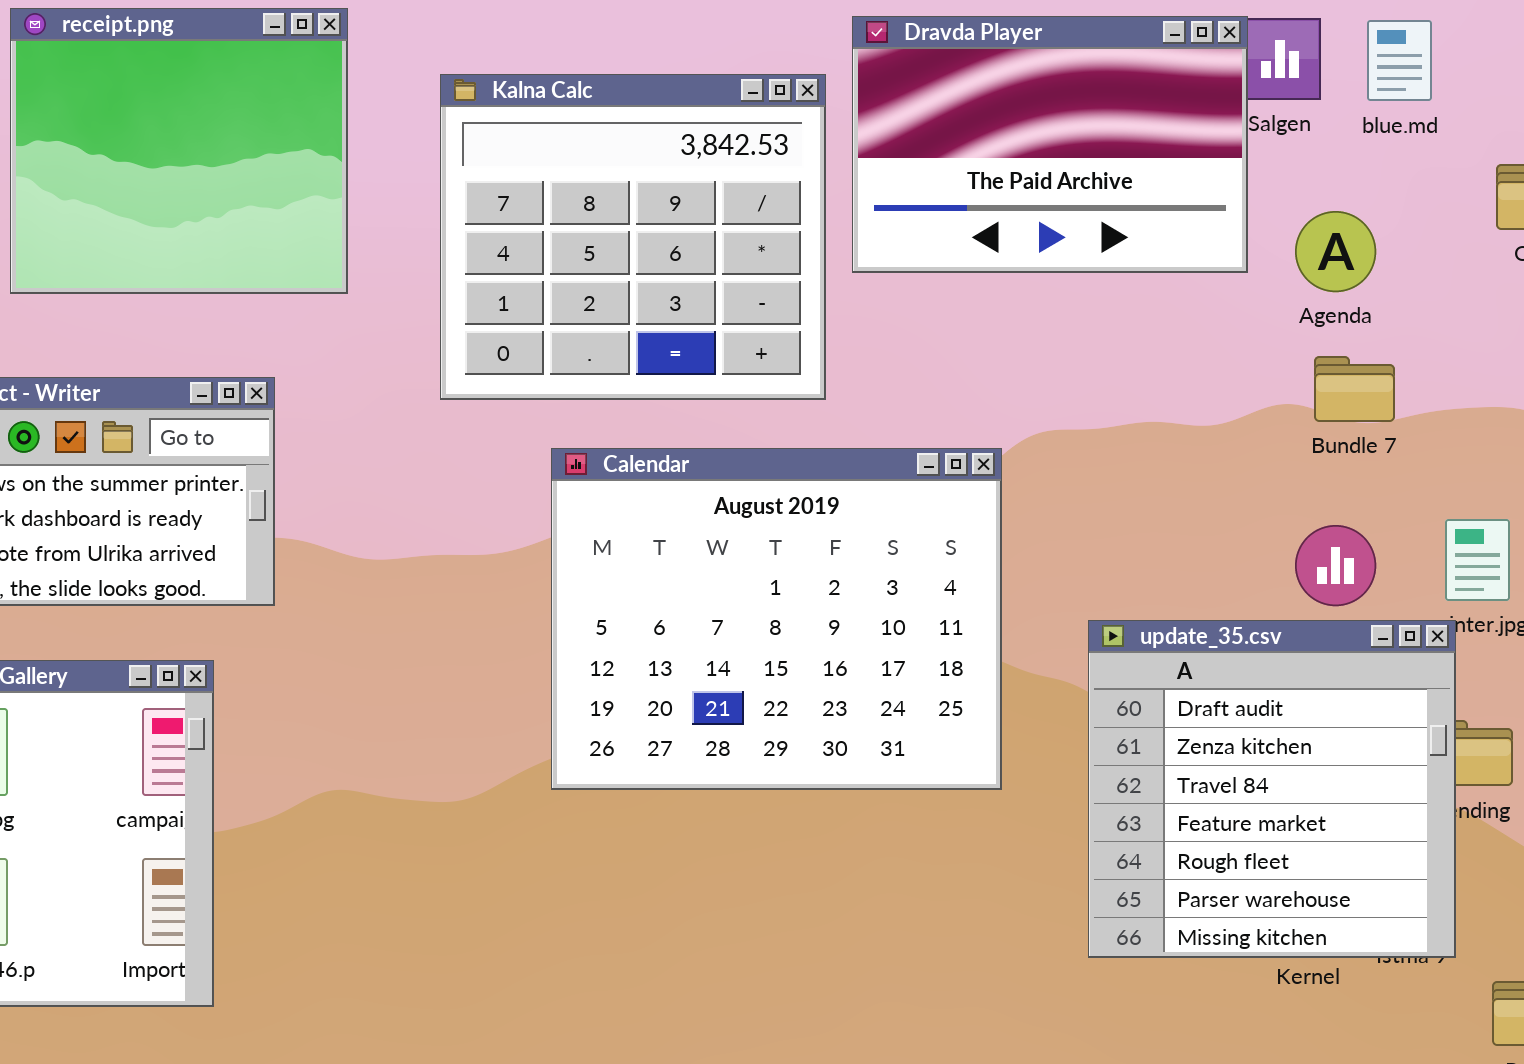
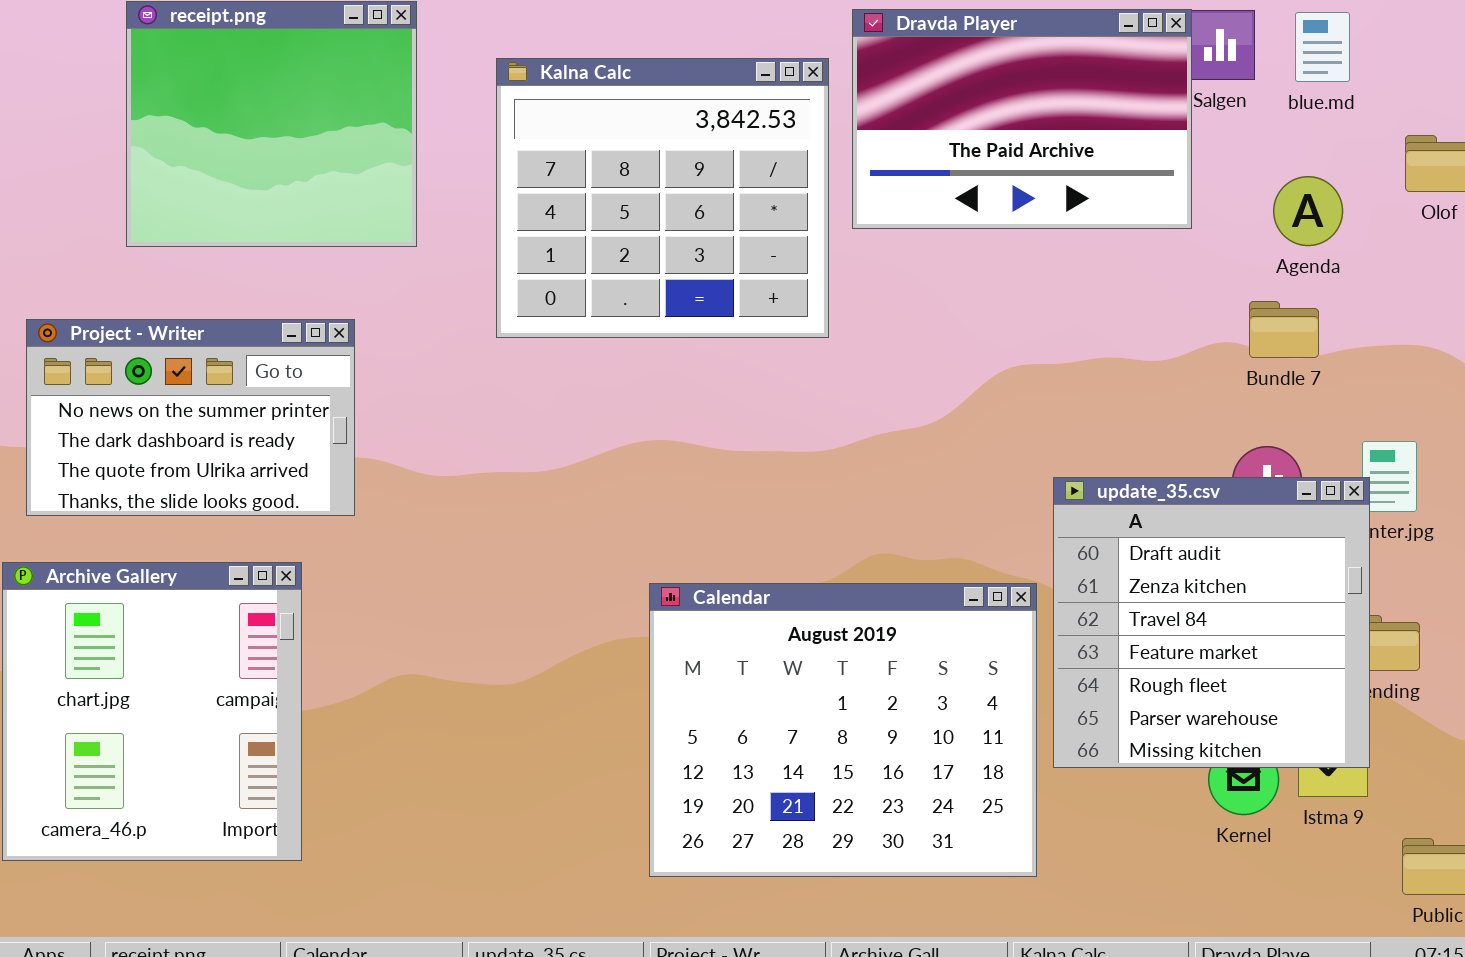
Agenda: [1295,211,1376,292] -> [1273,176,1343,246], moved
Calendar: [551,448,1002,790] -> [649,583,1037,877], moved
update_35.csv: [1088,620,1456,958] -> [1053,477,1370,768], moved

